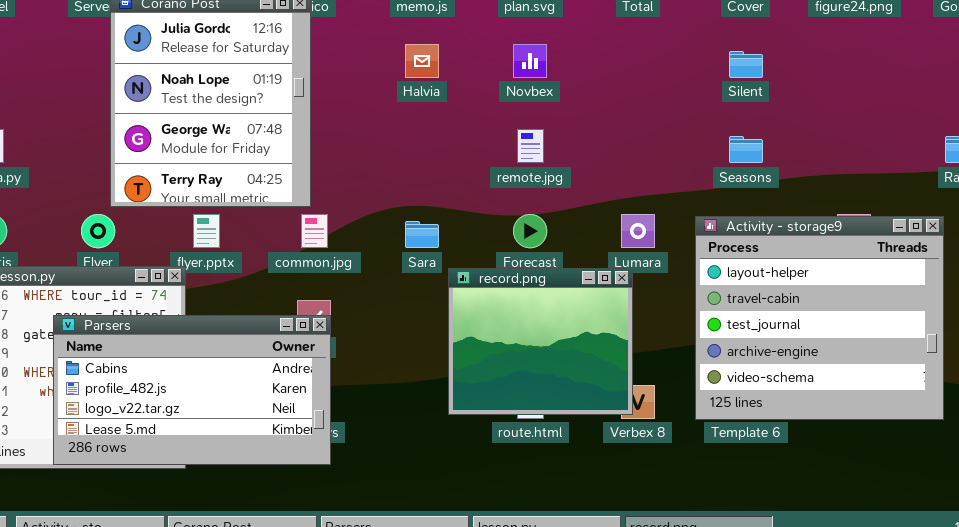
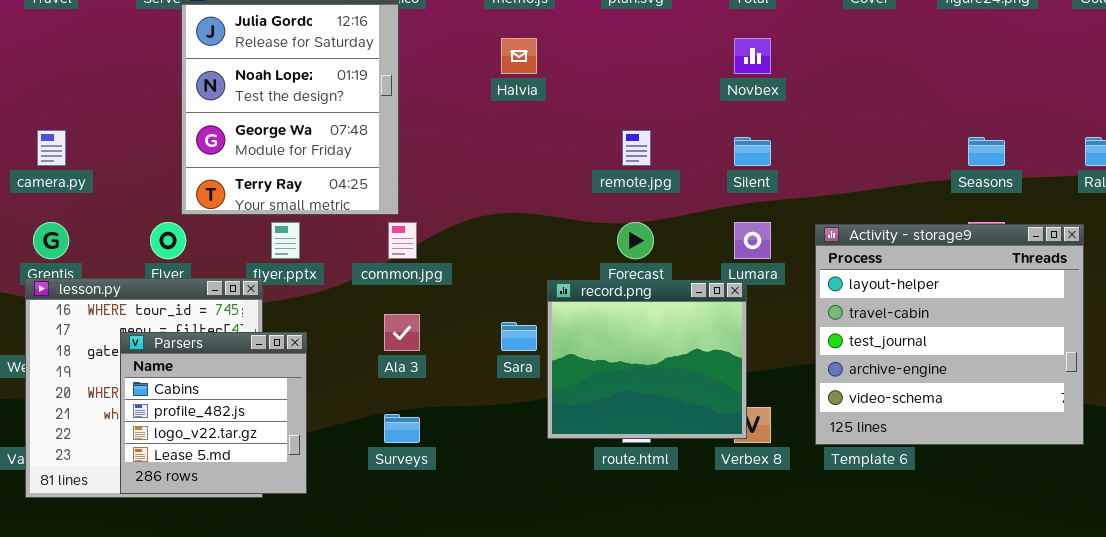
Novbex: [513,44,547,78] -> [734,38,771,74], moved
Silent: [729,51,763,78] -> [734,137,771,166], moved
Seasons: [729,136,763,163] -> [968,137,1005,166], moved
Sara: [405,221,439,248] -> [501,322,537,351], moved
Parsers: [53,315,331,465] -> [120,332,307,494], resized

